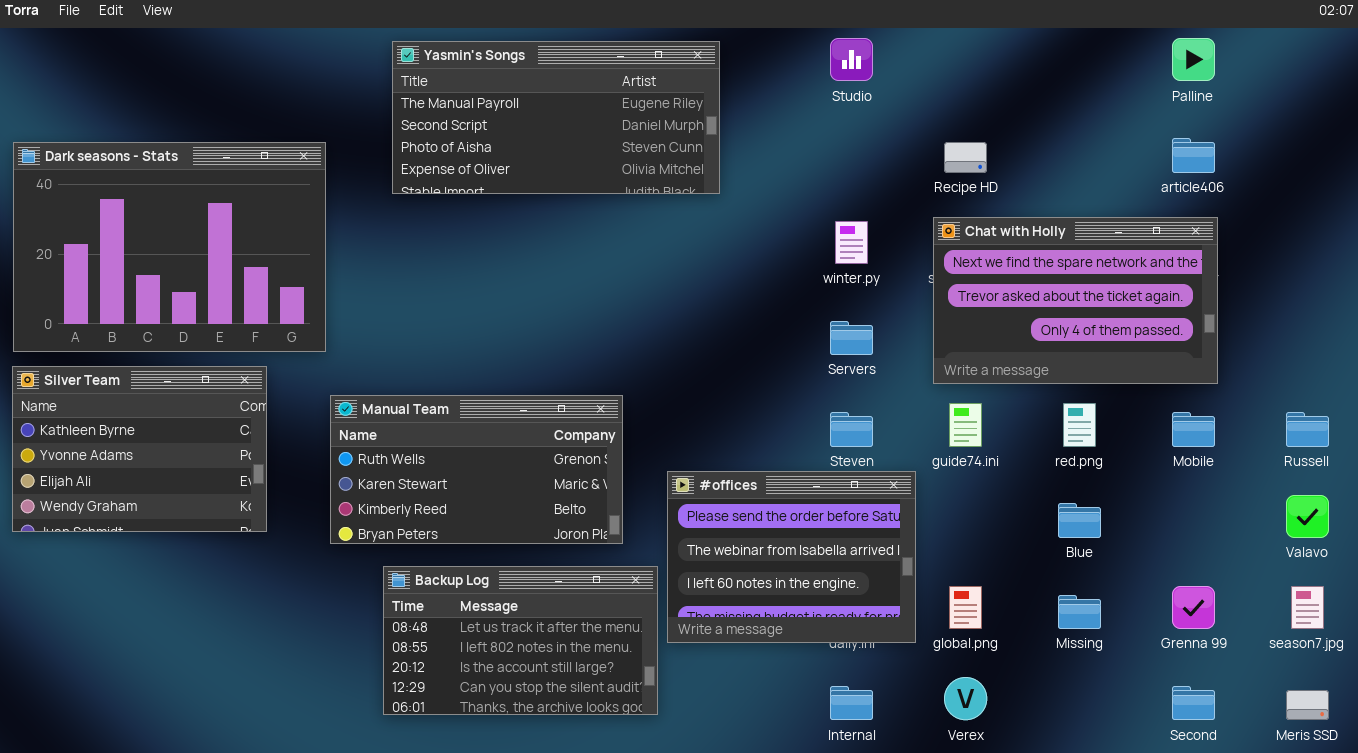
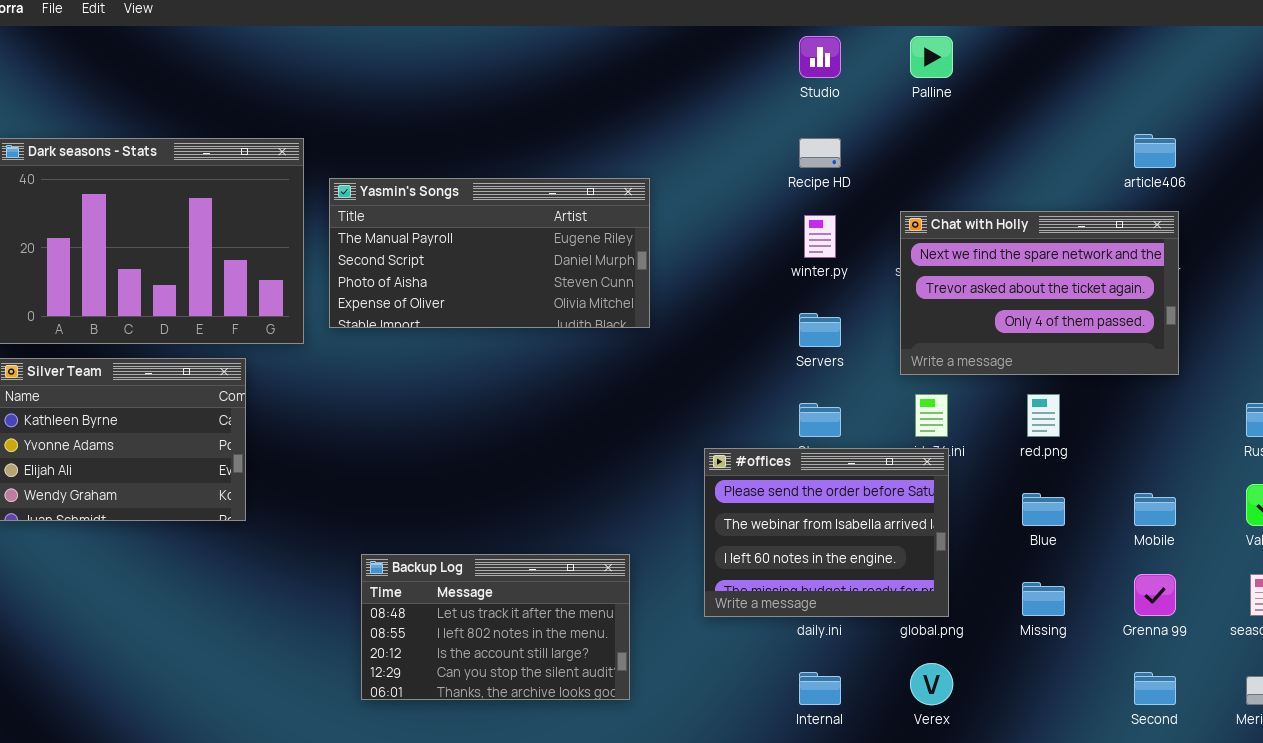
Palline: [1172,38,1215,81] -> [910,36,953,78], moved
Yasmin's Songs: [392,41,720,194] -> [329,178,650,328], moved
Recipe HD: [944,142,987,173] -> [799,138,841,168], moved
Manual Team: [330,395,623,544] -> none, closed
Mobile: [1172,412,1215,447] -> [1134,493,1176,526], moved
#offices: [667,471,916,643] -> [704,448,949,617], moved

